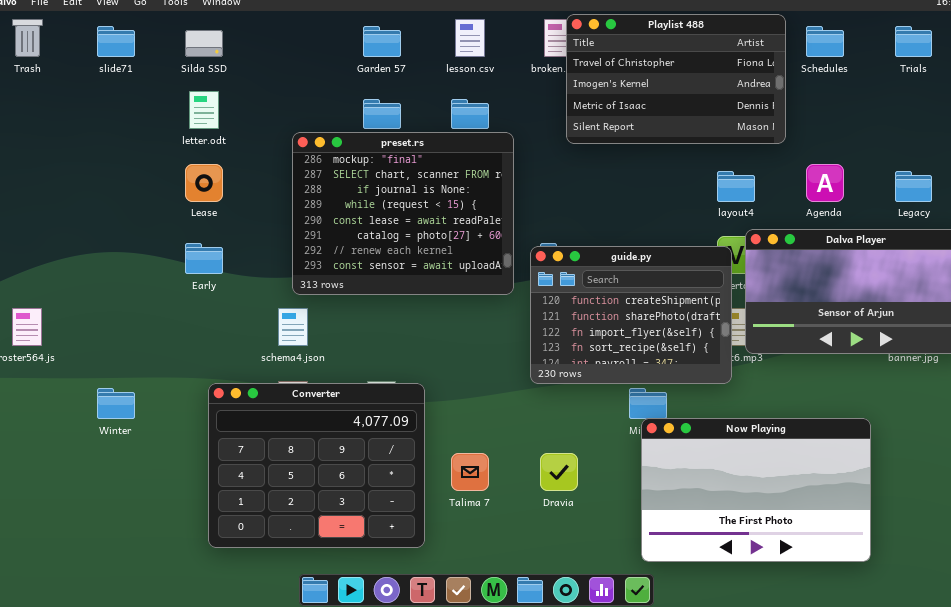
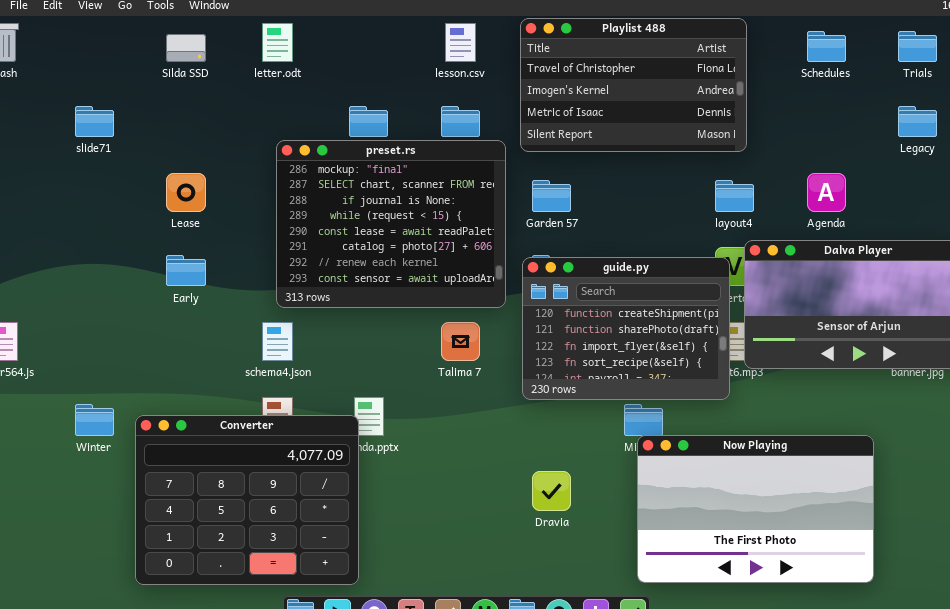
Playlist 488: [566,14,786,144] -> [520,18,747,152], moved
slide71: [97,26,135,57] -> [75,106,114,137], moved
Garden 57: [363,26,401,57] -> [532,180,571,212], moved
letter.odt: [189,91,219,129] -> [262,23,293,62], moved
Legacy: [895,171,932,202] -> [898,106,937,137], moved
Converter: [208,383,425,548] -> [135,415,359,585], moved
Talima 7: [451,453,489,491] -> [441,322,480,361], moved

